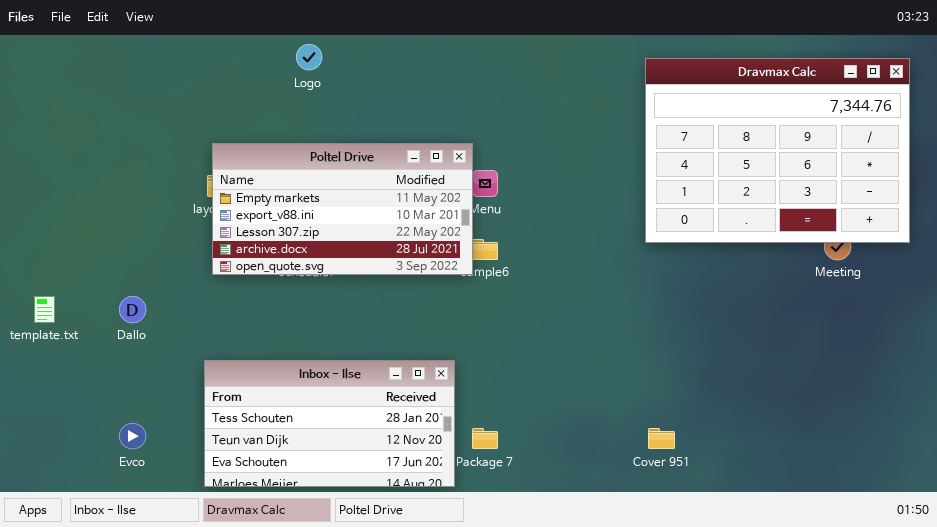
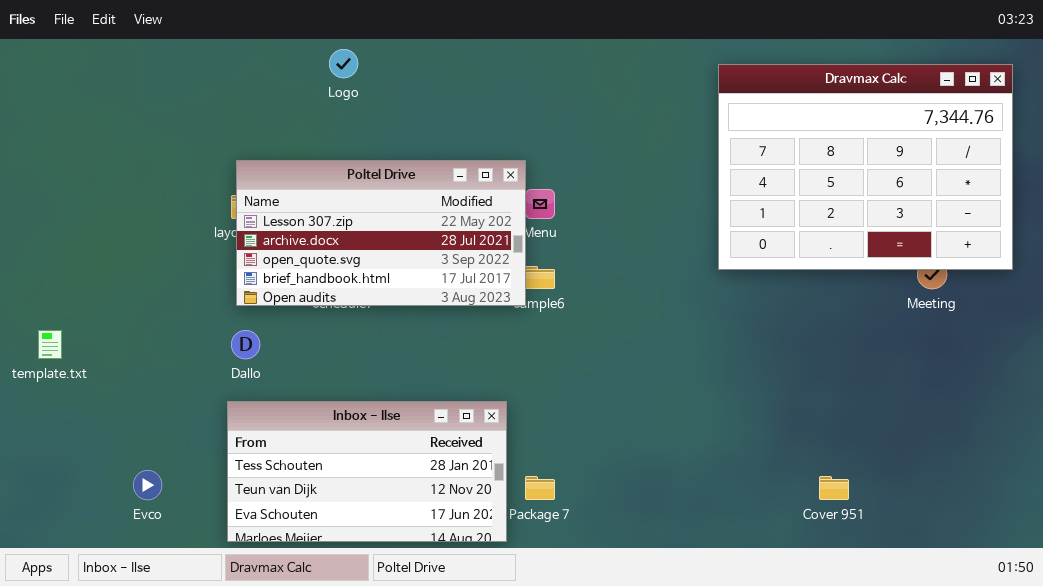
Poltel Drive: [212,143,473,275] -> [236,160,526,306], scrolled down 2 rows
Dallo: [119,296,146,323] -> [231,330,260,359], moved
Cover 951: [648,428,675,449] -> [819,476,849,500], moved

